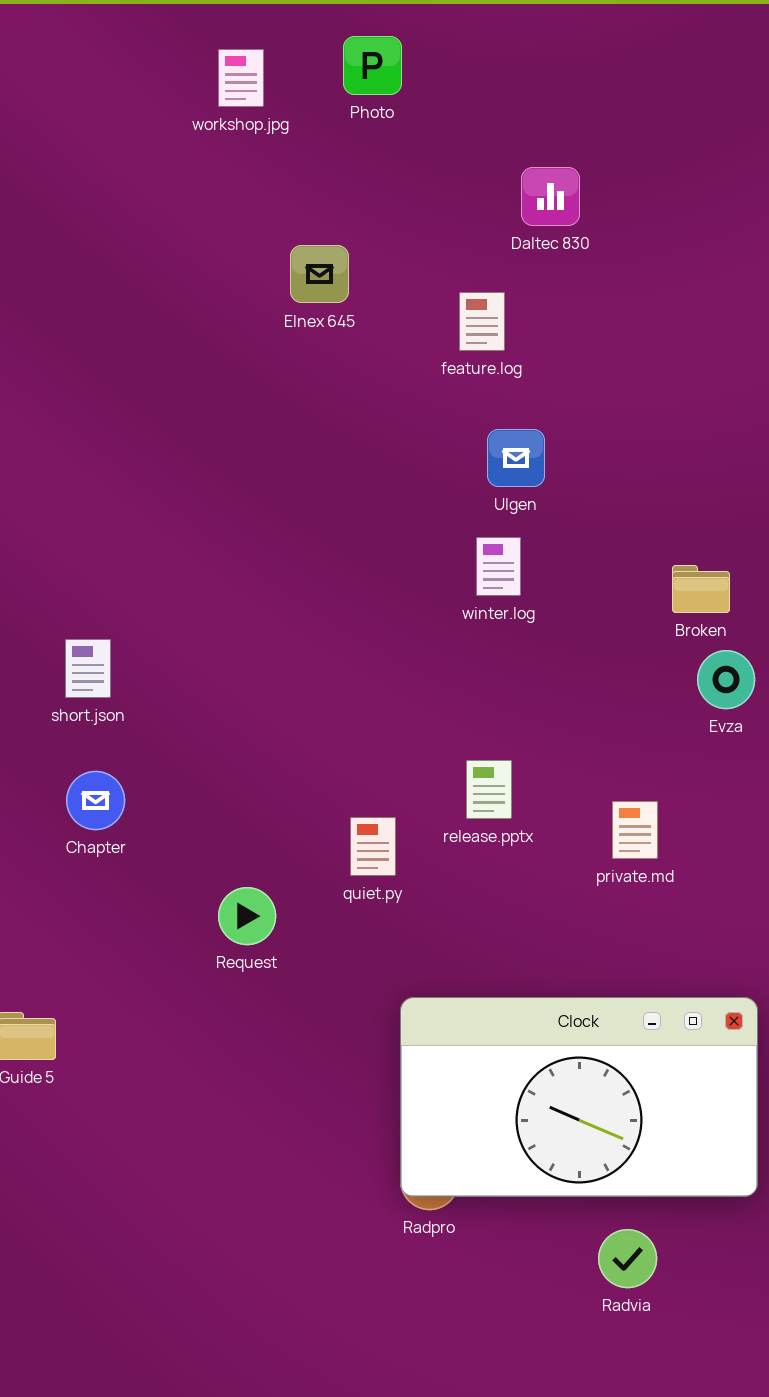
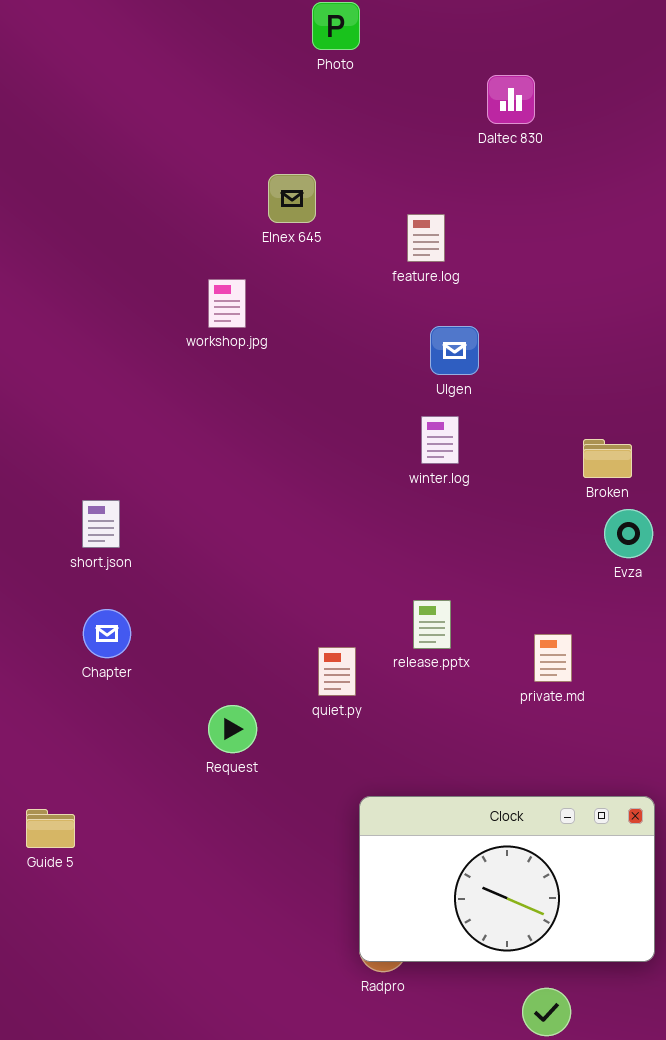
workshop.jpg: [218,49,264,107] -> [208,279,246,328], moved
Daltec 830: [521,167,580,226] -> [487,75,535,124], moved

